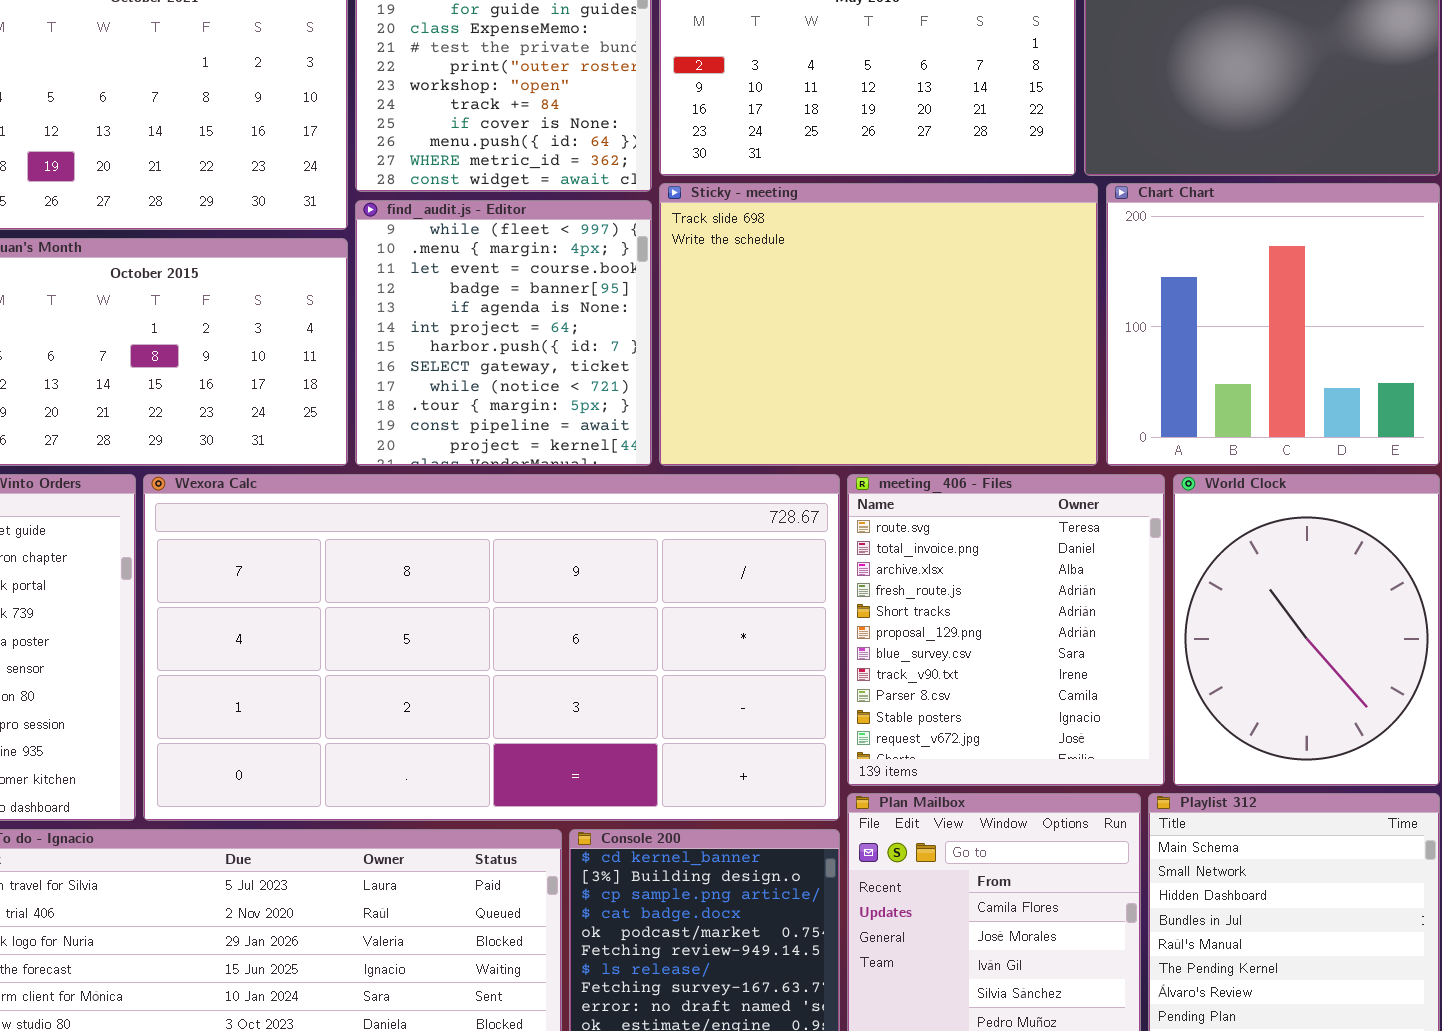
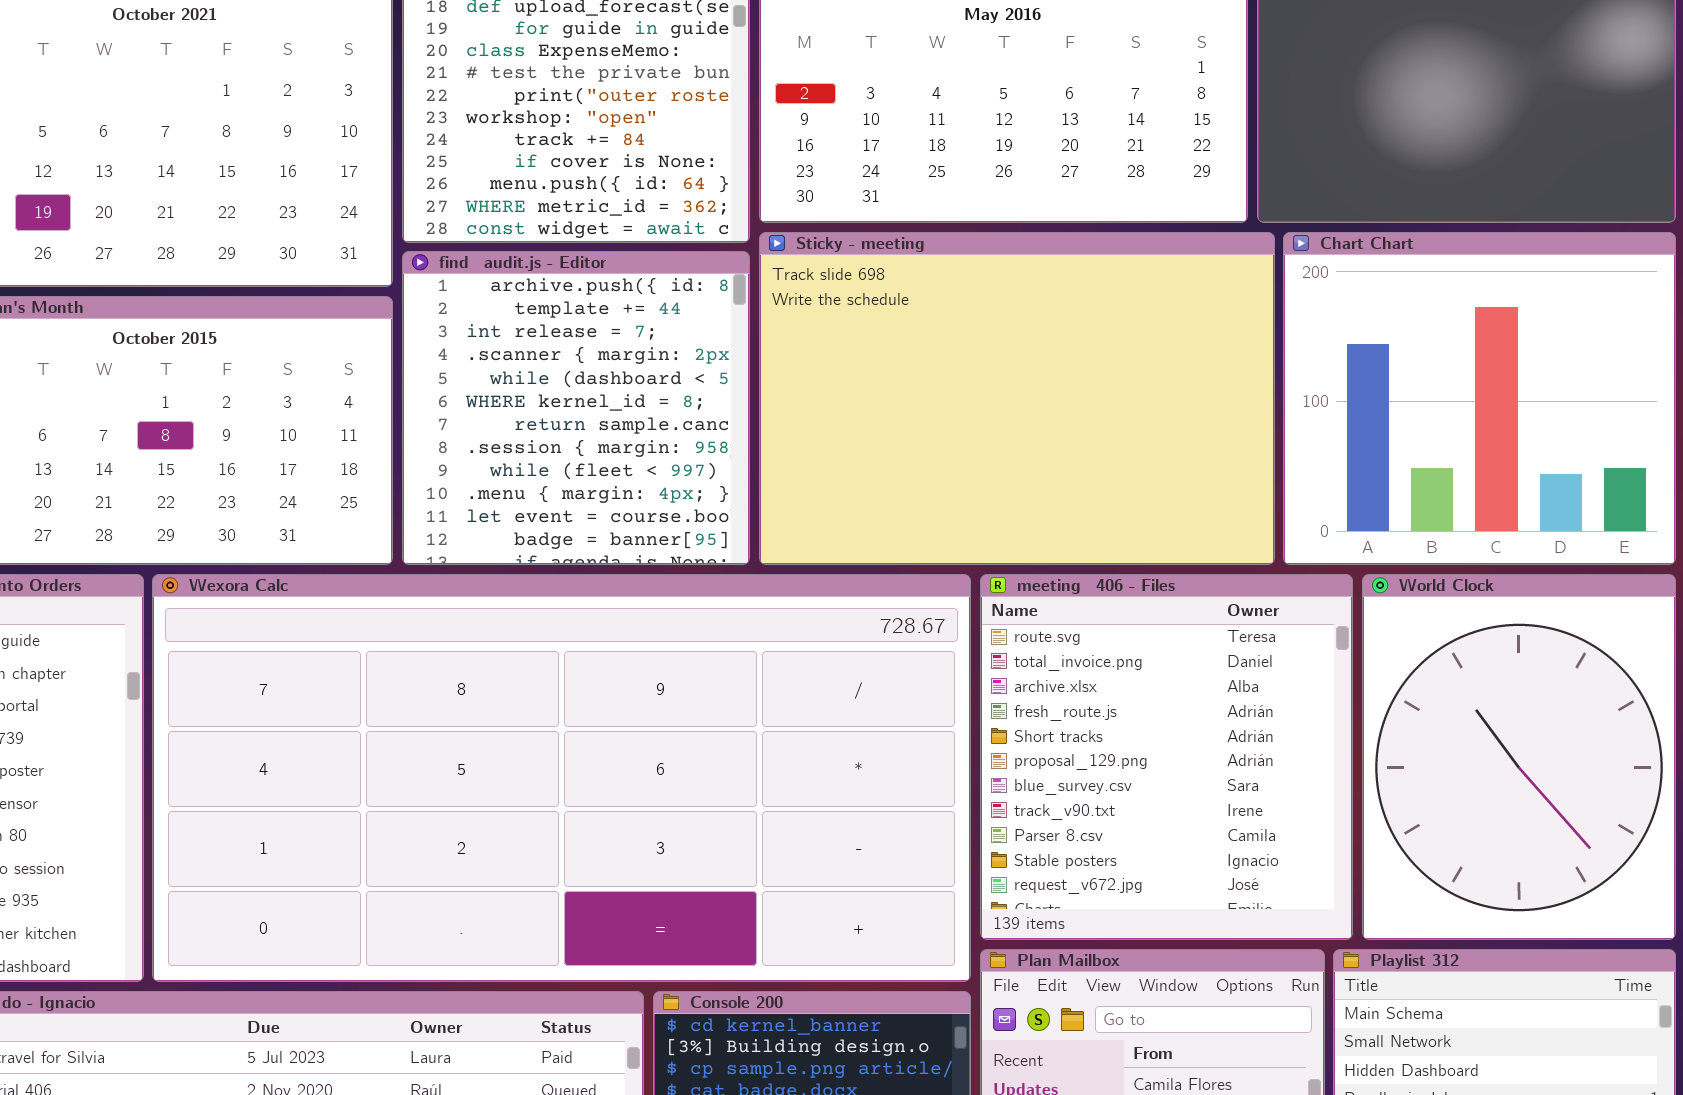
find_audit.js - Editor: [355,200,652,466] -> [402,251,750,565], scrolled up 8 rows

